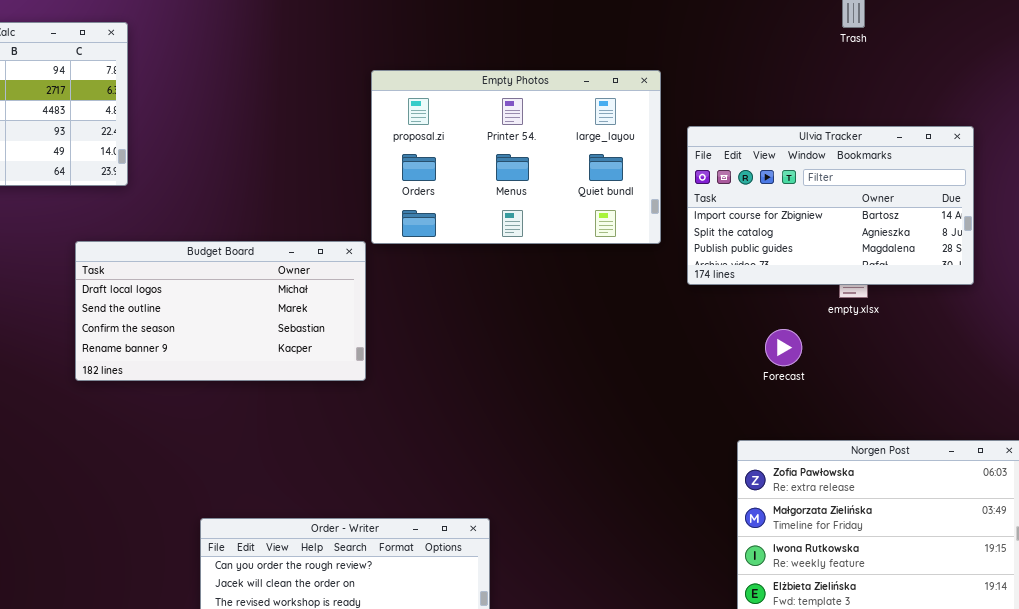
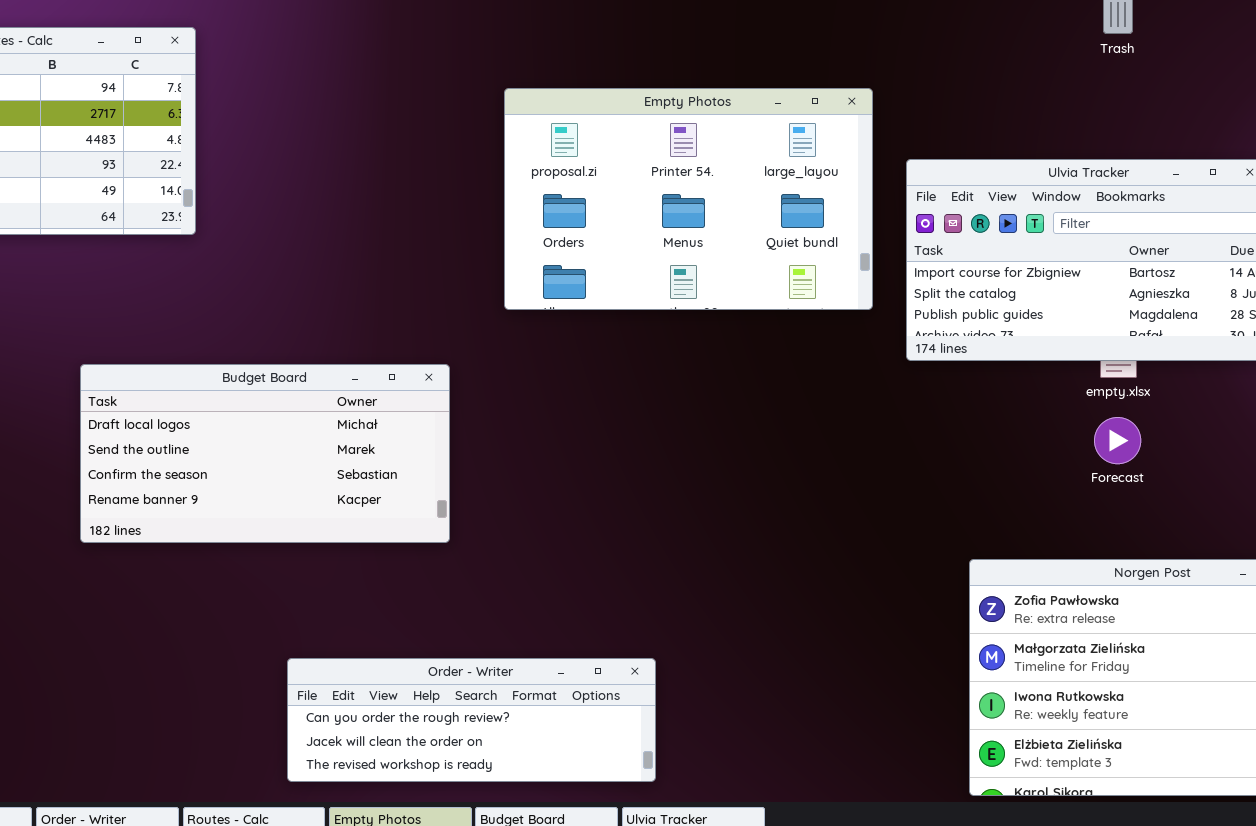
Budget Board: [75,241,366,381] -> [80,364,450,543], moved
Forecast: [765,329,802,366] -> [1094,417,1141,464], moved

